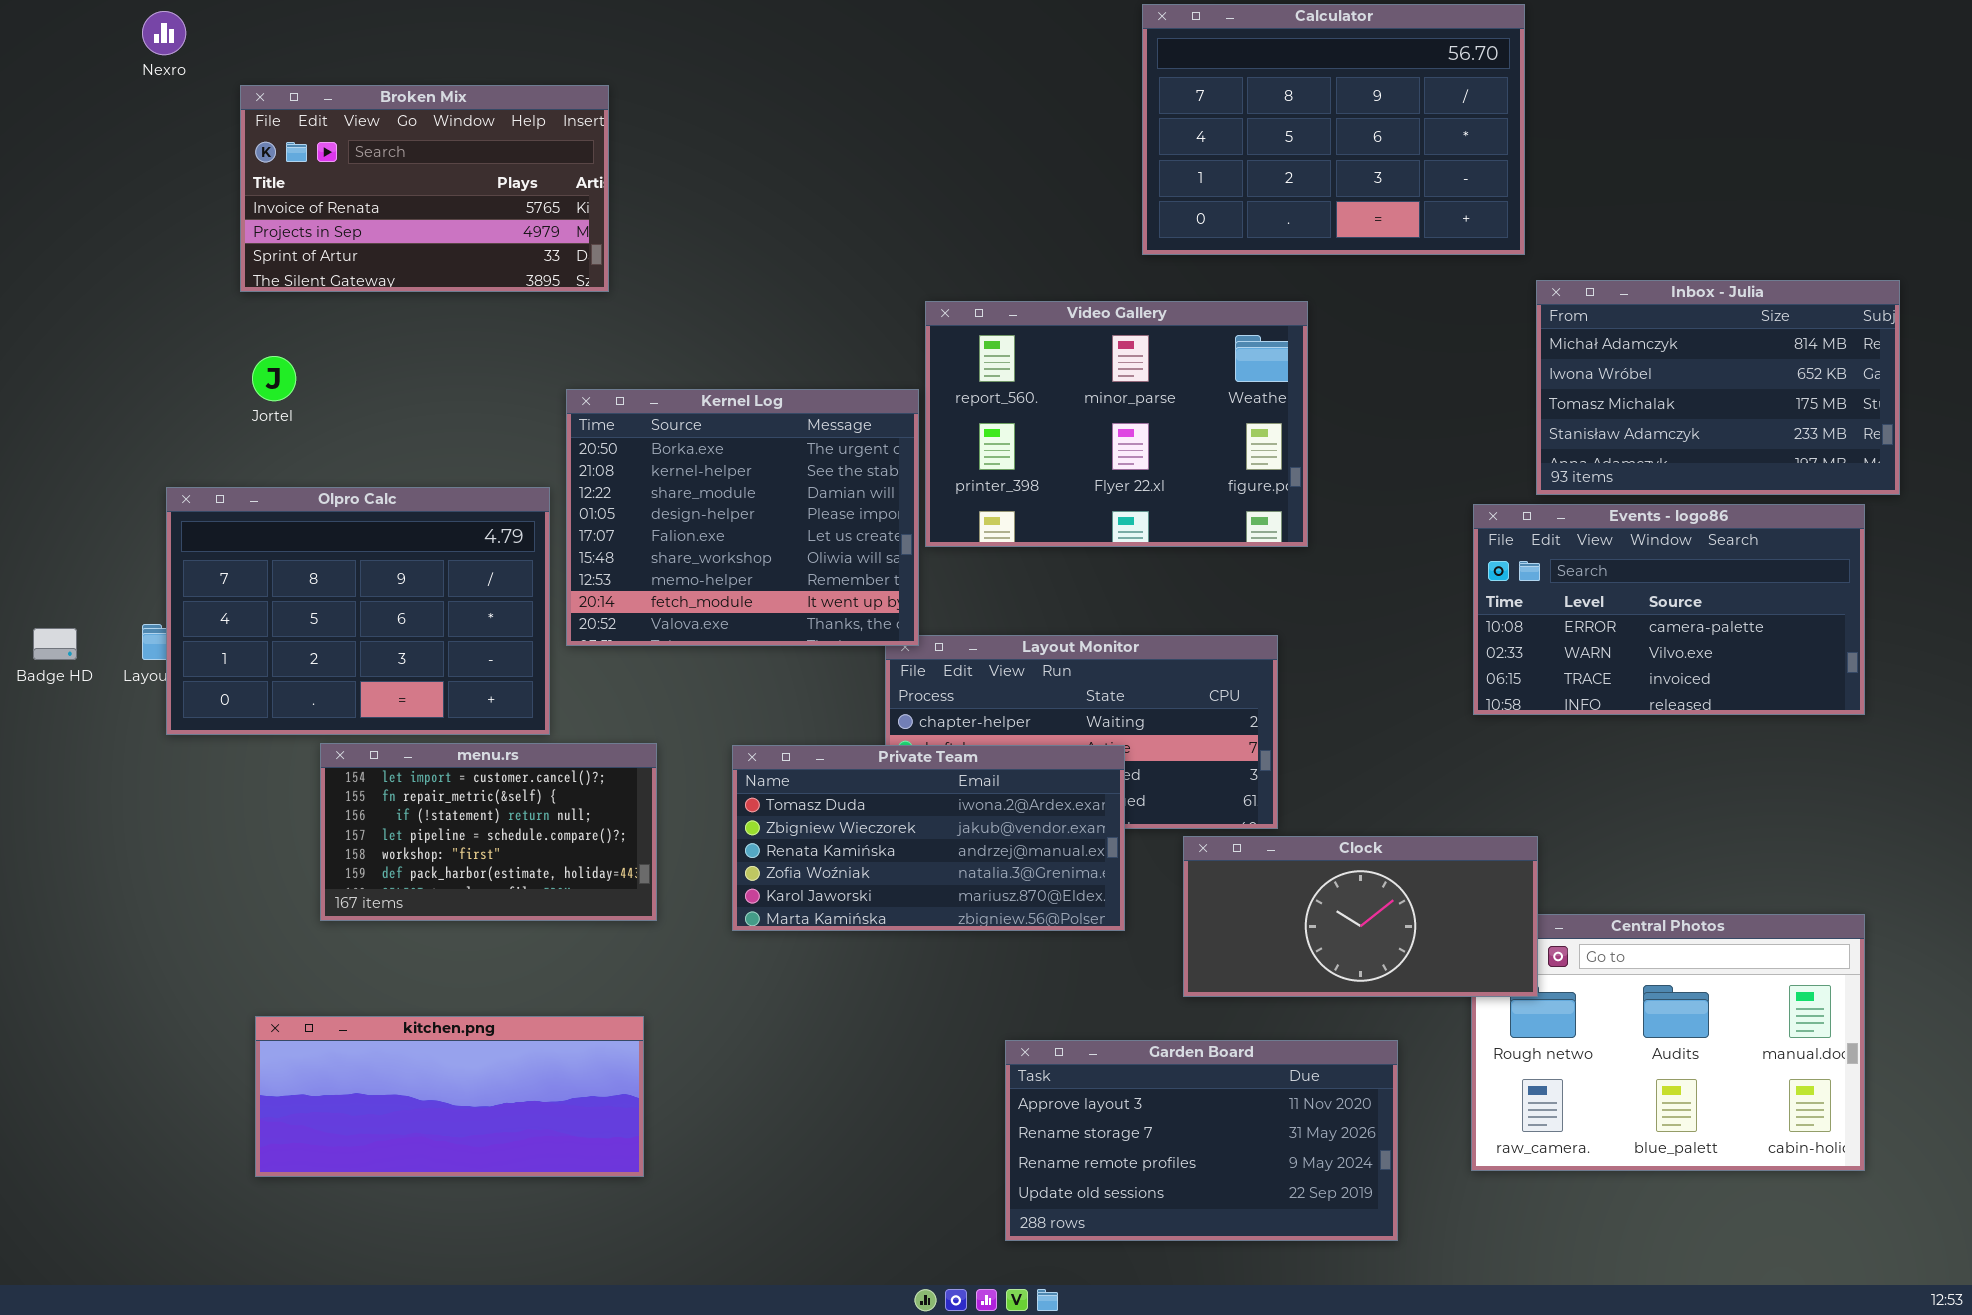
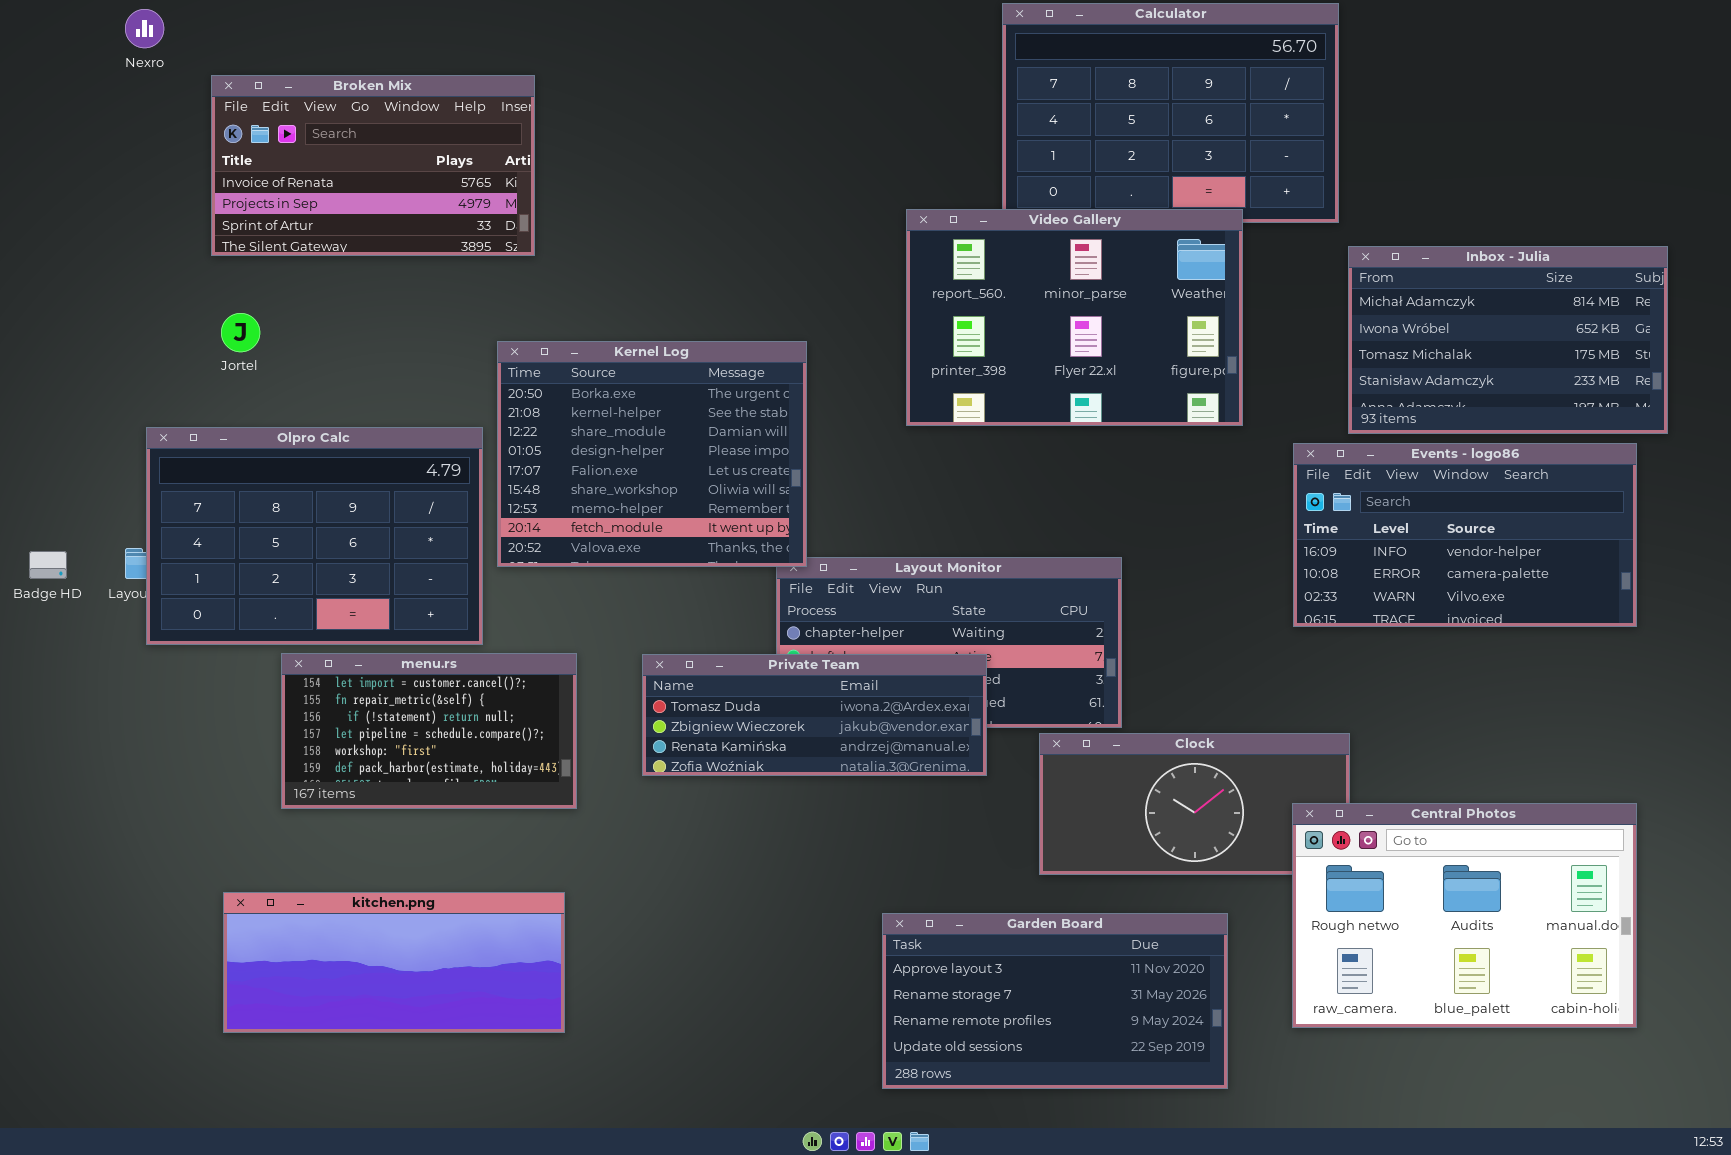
Video Gallery: [925,301,1308,547] -> [906,209,1243,426], moved
Events - logo86: [1473,504,1865,715] -> [1293,443,1637,627], scrolled up 1 row
Private Team: [732,745,1125,931] -> [642,654,987,776], resized
Central Photos: [1471,914,1865,1171] -> [1292,803,1637,1028], raised

